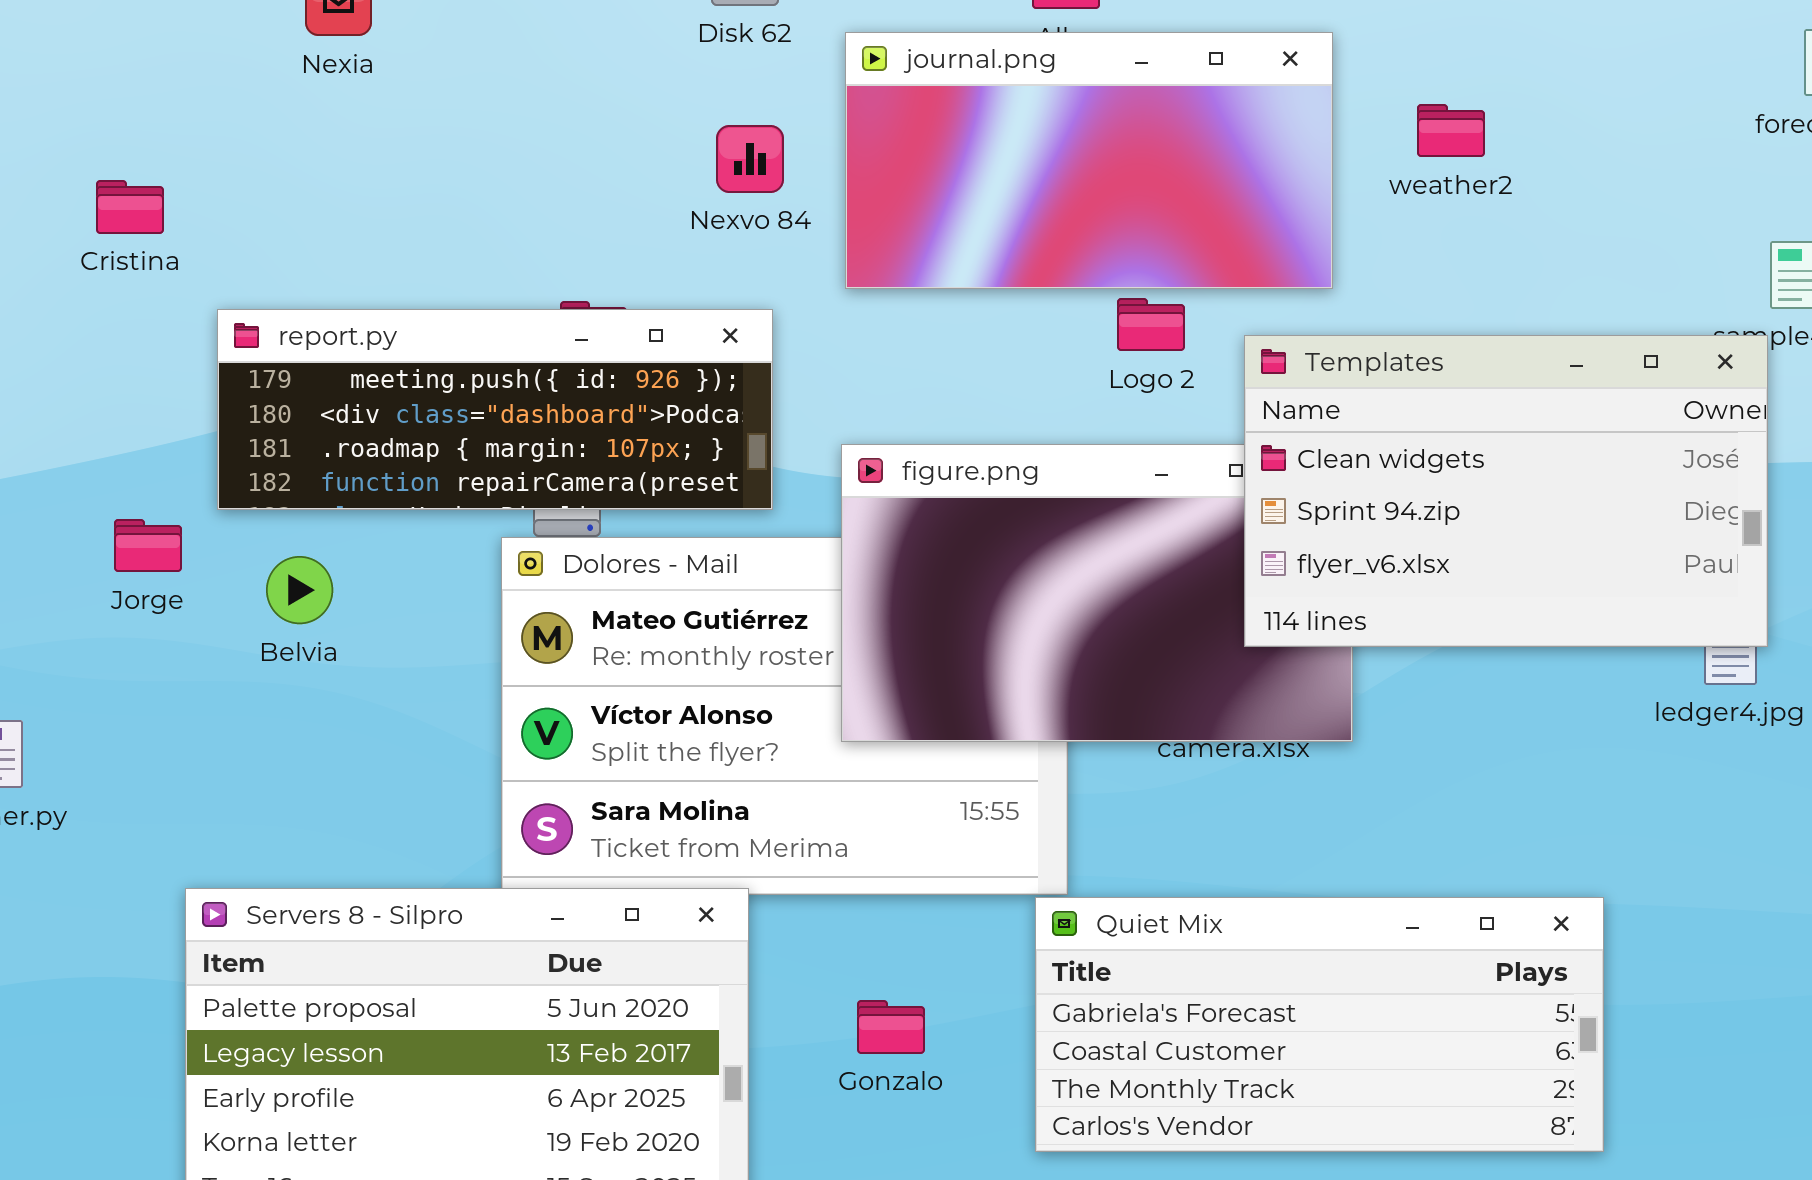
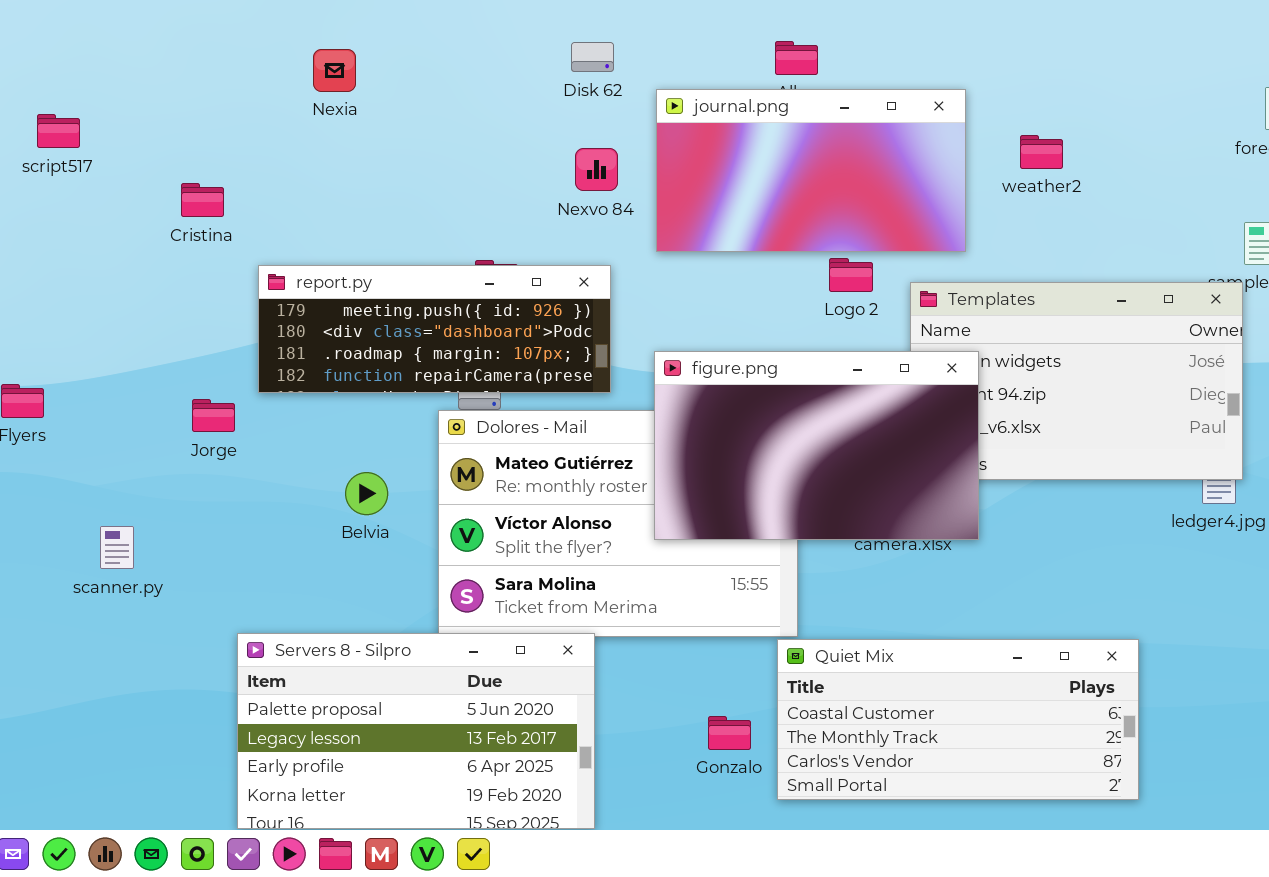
figure.png: [841,444,1353,742] -> [654,351,979,540], raised
Belvia: [266,556,333,624] -> [345,472,388,515], moved
Quiet Mix: [1035,897,1604,1152] -> [777,639,1139,800], scrolled down 1 row
Gonzalo: [857,1000,925,1054] -> [708,716,751,750], moved

